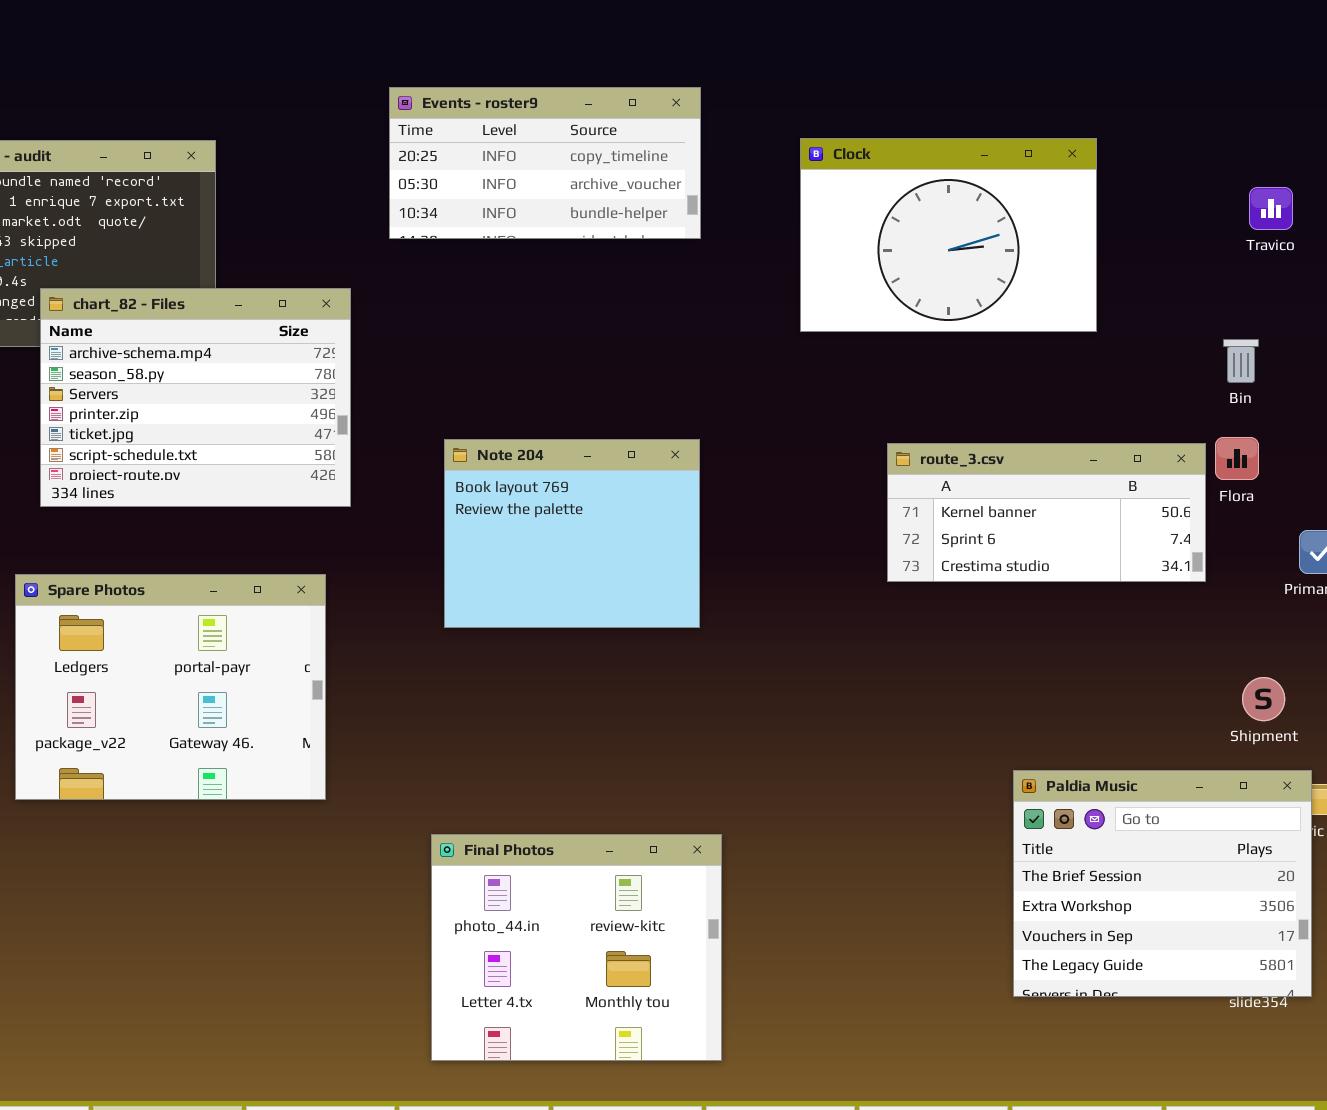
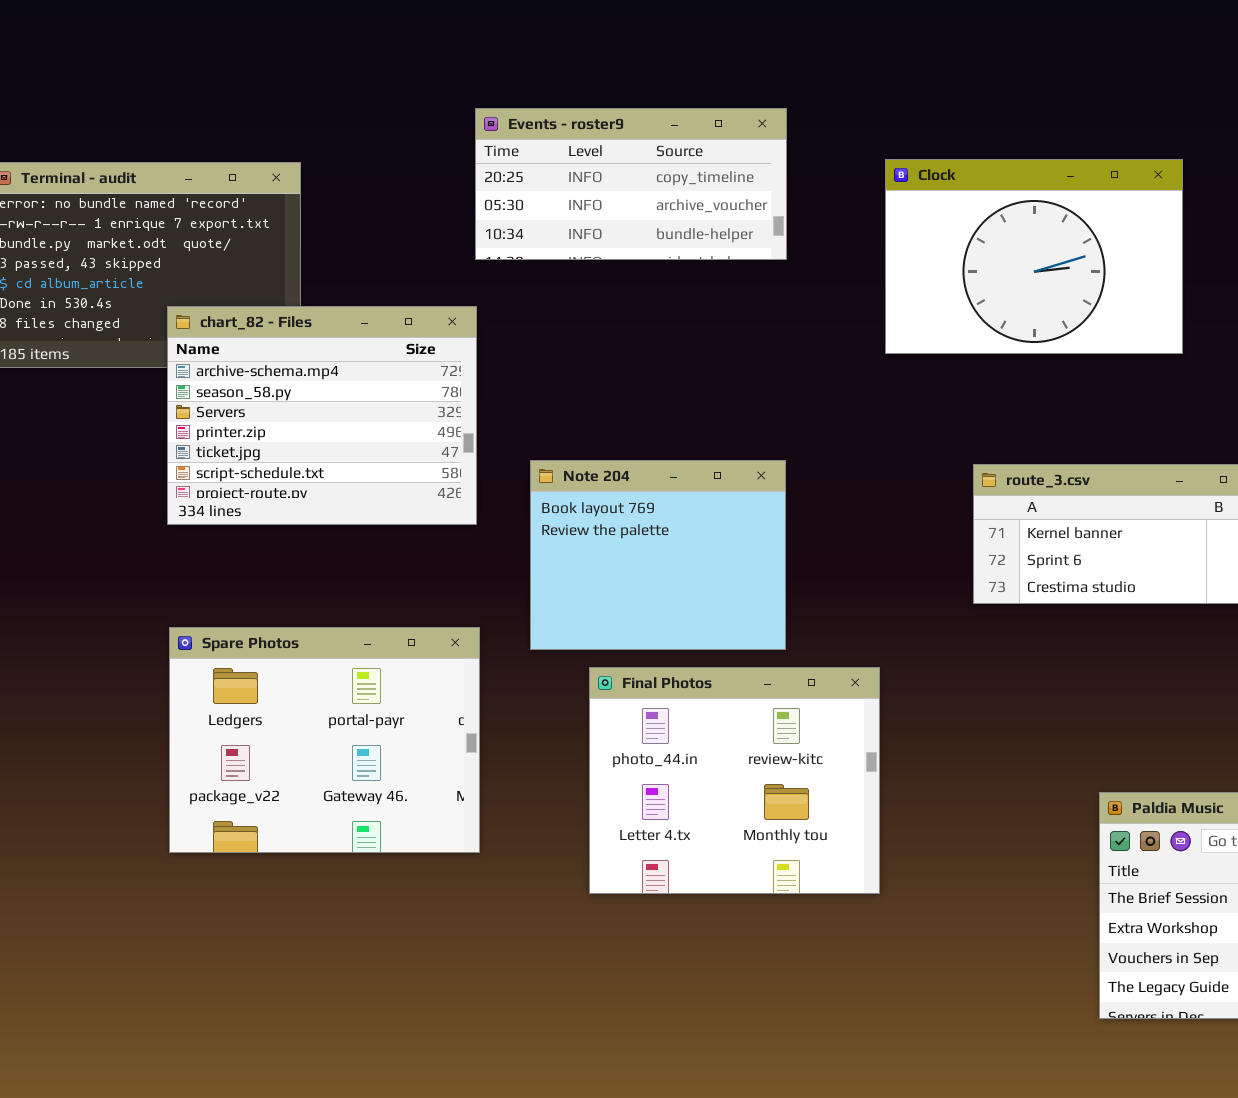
chart_82 - Files: [40,288,351,507] -> [167,306,477,525], moved
Spare Photos: [15,574,326,800] -> [169,627,480,853], moved
Final Photos: [431,834,722,1061] -> [589,667,880,894], moved

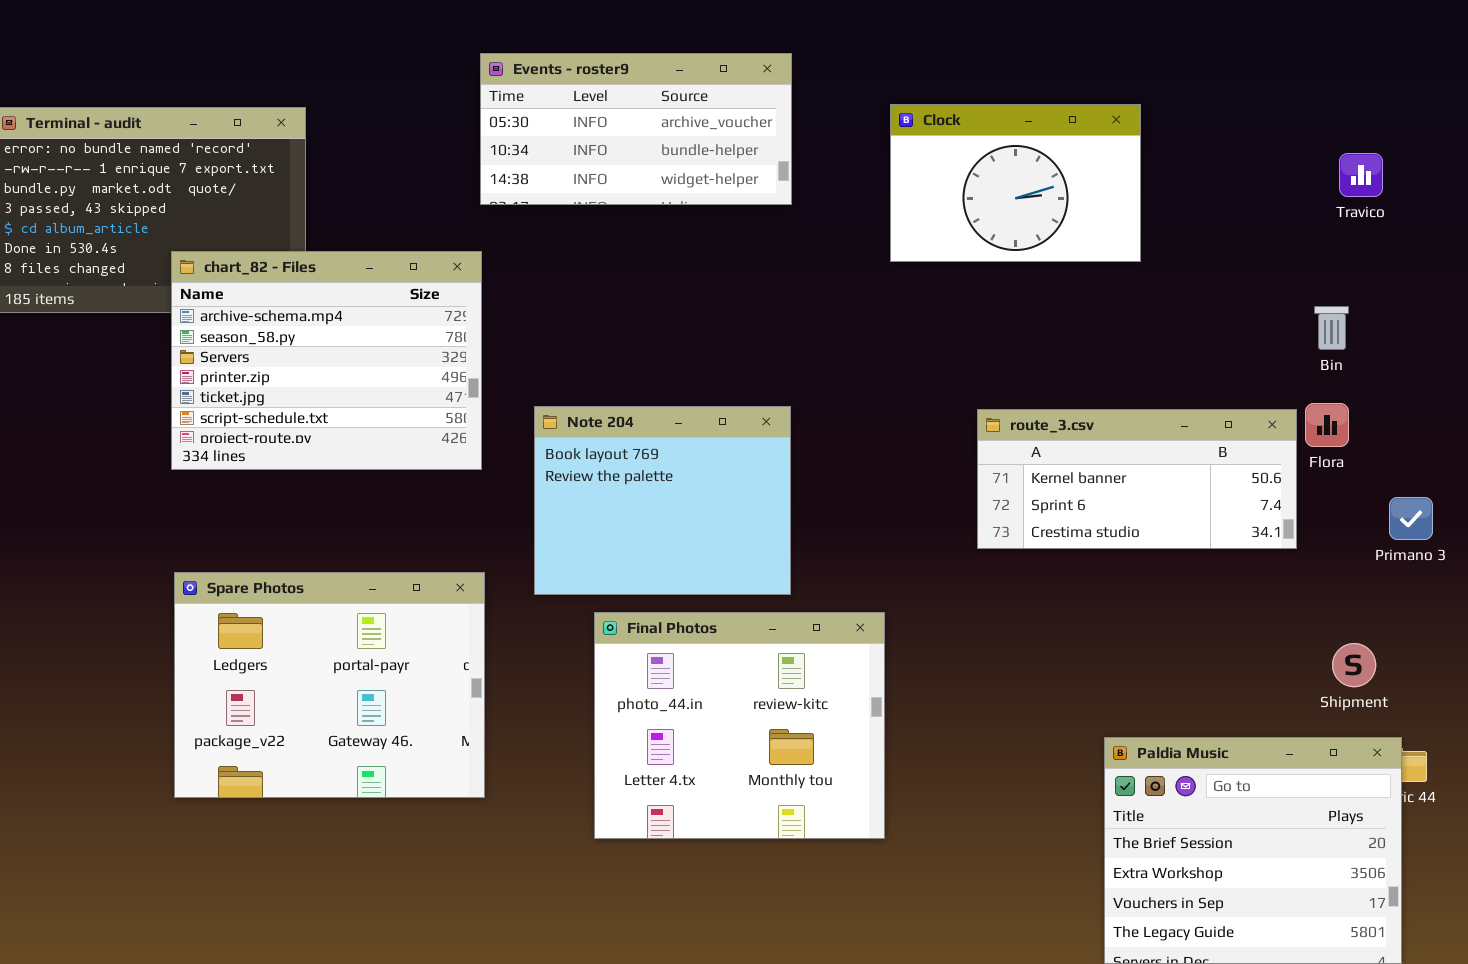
Events - roster9: [475,108,787,260] -> [480,53,792,205], scrolled down 1 row
Clock: [885,159,1183,354] -> [890,104,1141,262], resized

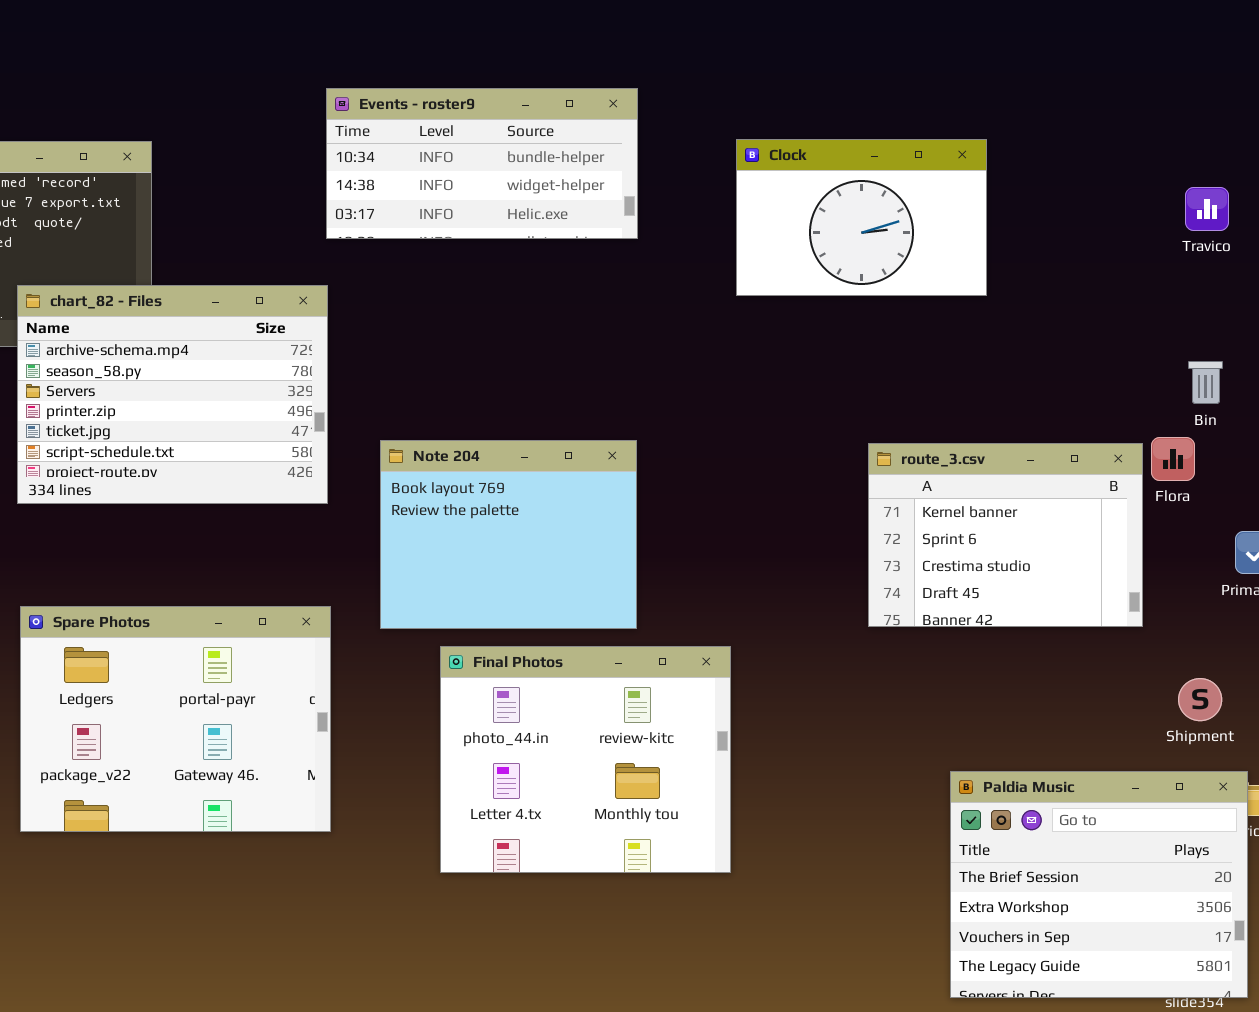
Events - roster9: [480,53,792,205] -> [326,88,638,239], scrolled down 1 row
Bin: [1314,306,1349,350] -> [1188,361,1223,404], moved
route_3.csv: [977,409,1297,549] -> [868,443,1143,627], resized

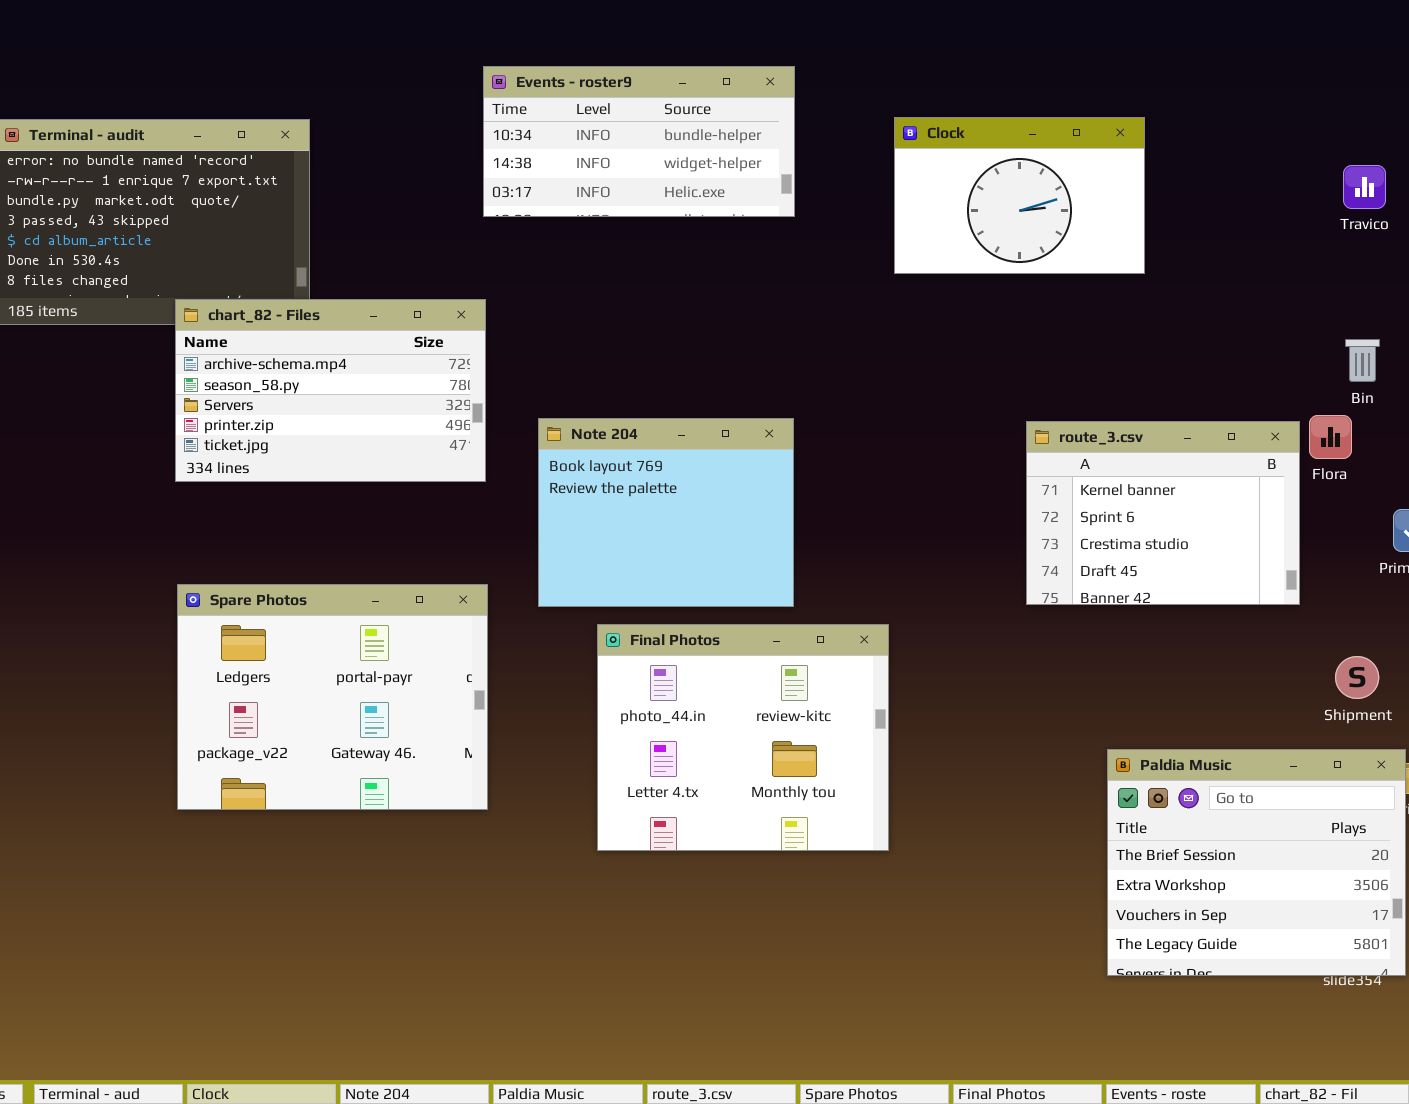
chart_82 - Files: [17,285,328,504] -> [175,299,486,482], resized

